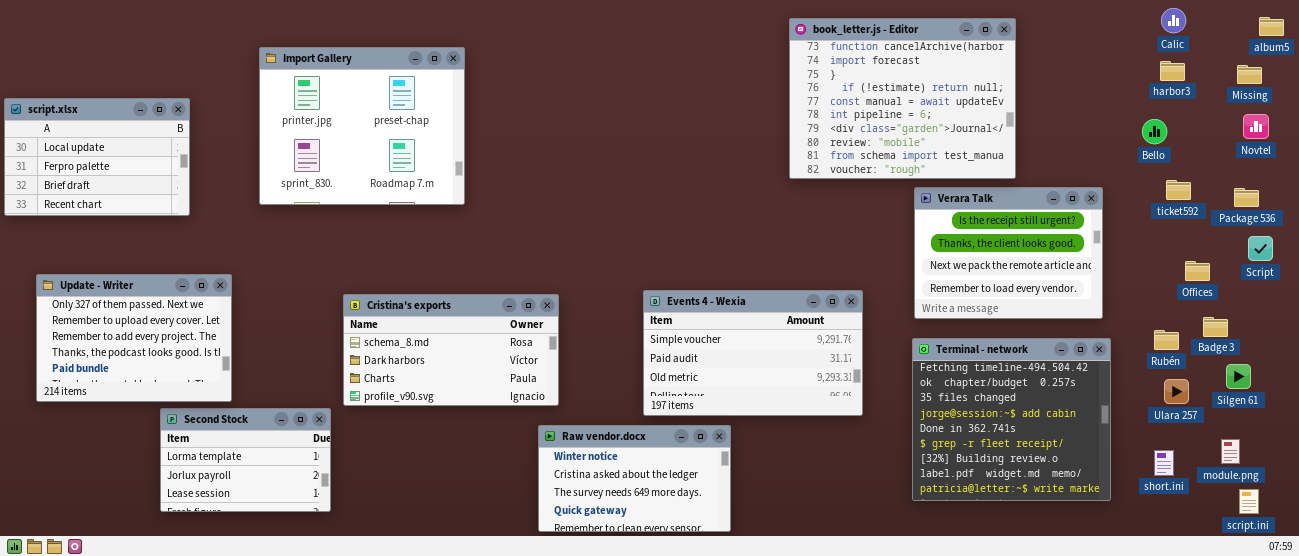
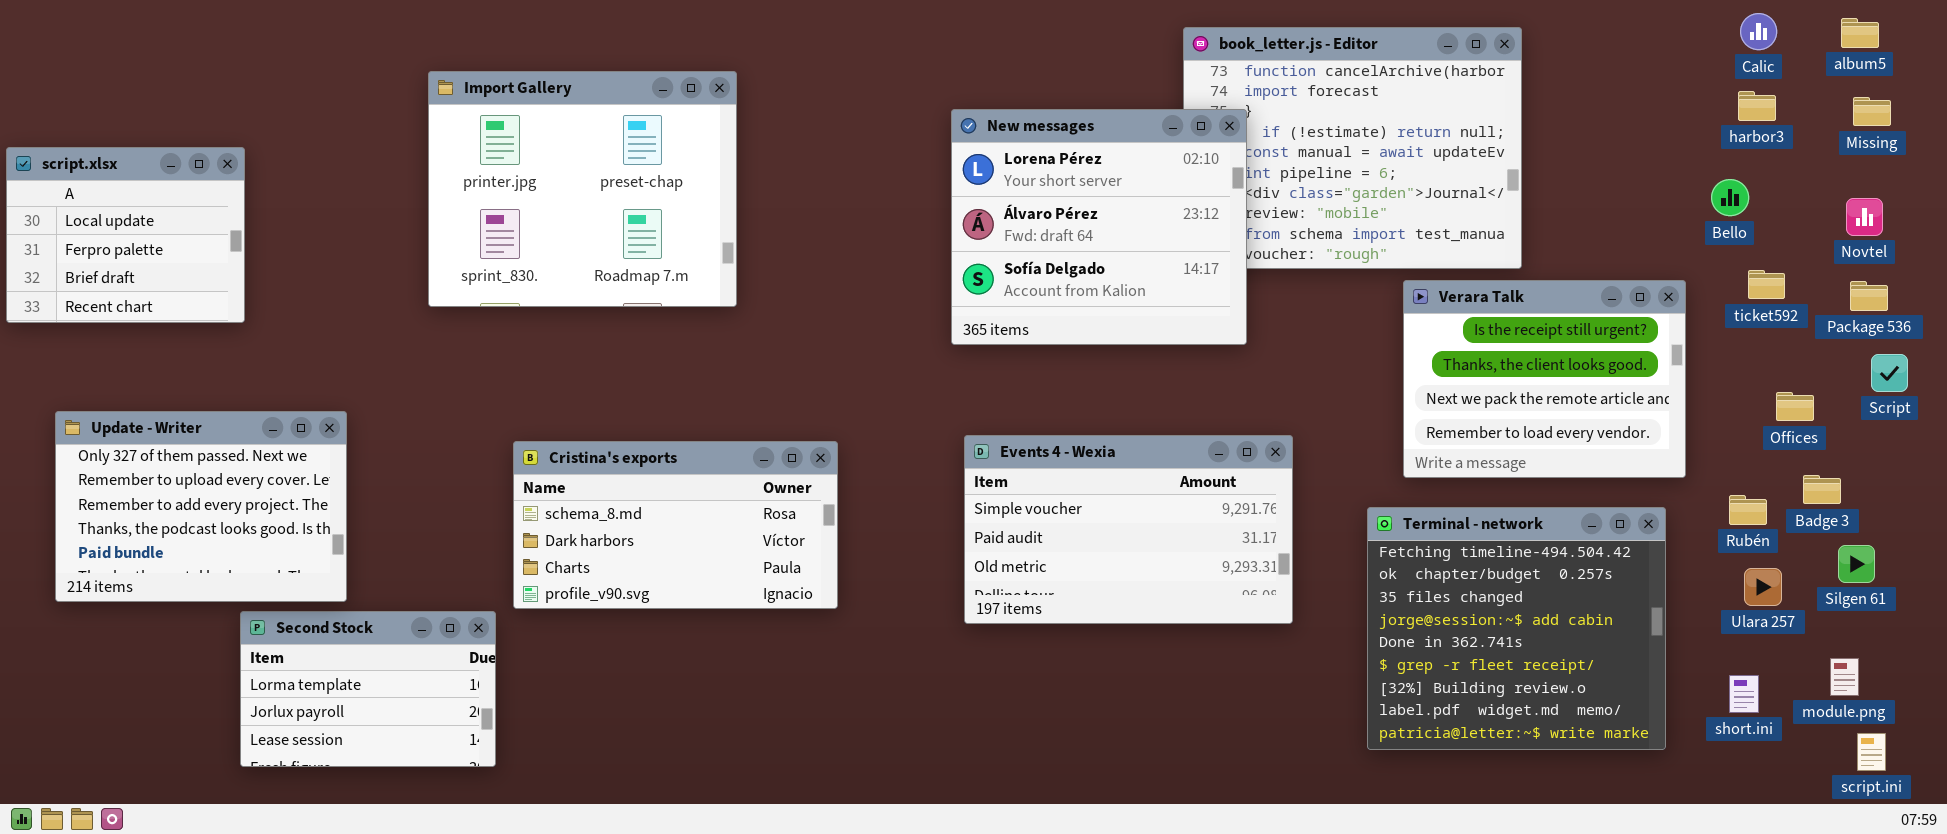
album5: [1259,17,1284,36] -> [1841,18,1879,48], moved
Import Gallery: [259,47,465,205] -> [428,71,737,307], moved
New messages: none -> [951,109,1247,345], opened
script.xlsx: [4,98,190,216] -> [6,147,245,323], resized
Novtel: [1243,114,1269,139] -> [1846,198,1883,236], moved
Verara Talk: [914,187,1103,319] -> [1403,280,1686,478], moved
Raw vendor.docx: [538,425,731,532] -> none, closed

